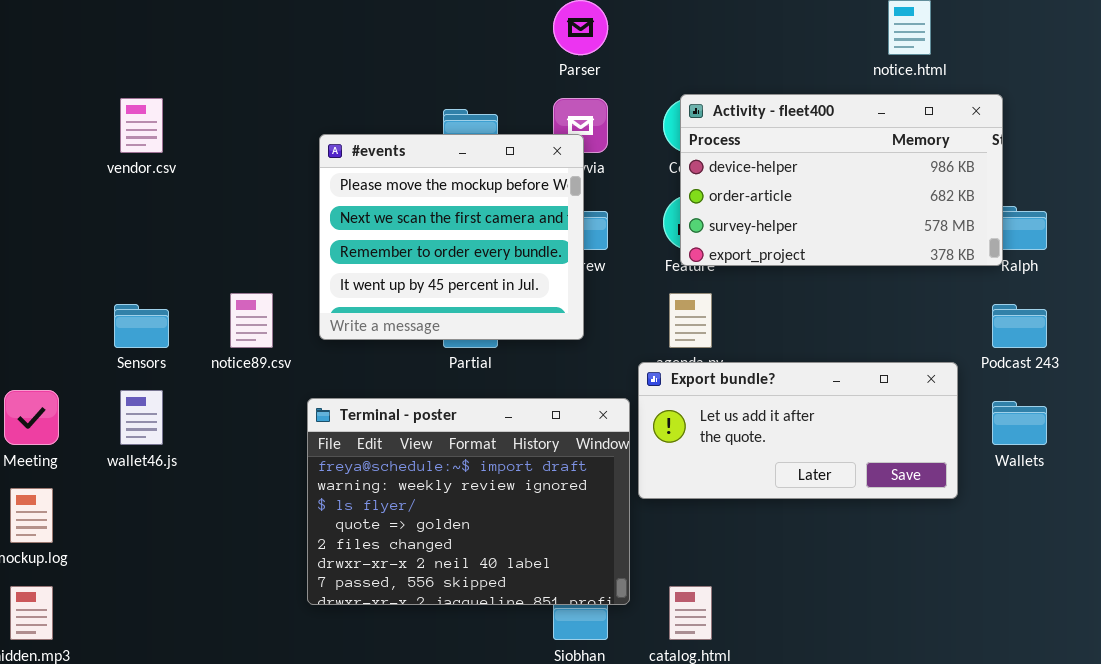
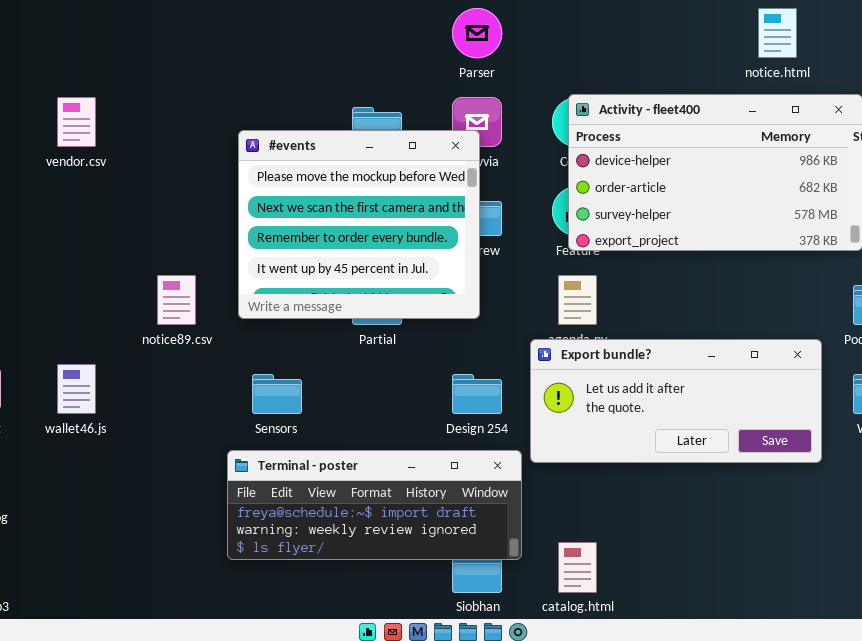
Sensors: [114,304,169,348] -> [252,374,302,414], moved
Terminal - poster: [307,398,630,605] -> [227,450,522,560], resized

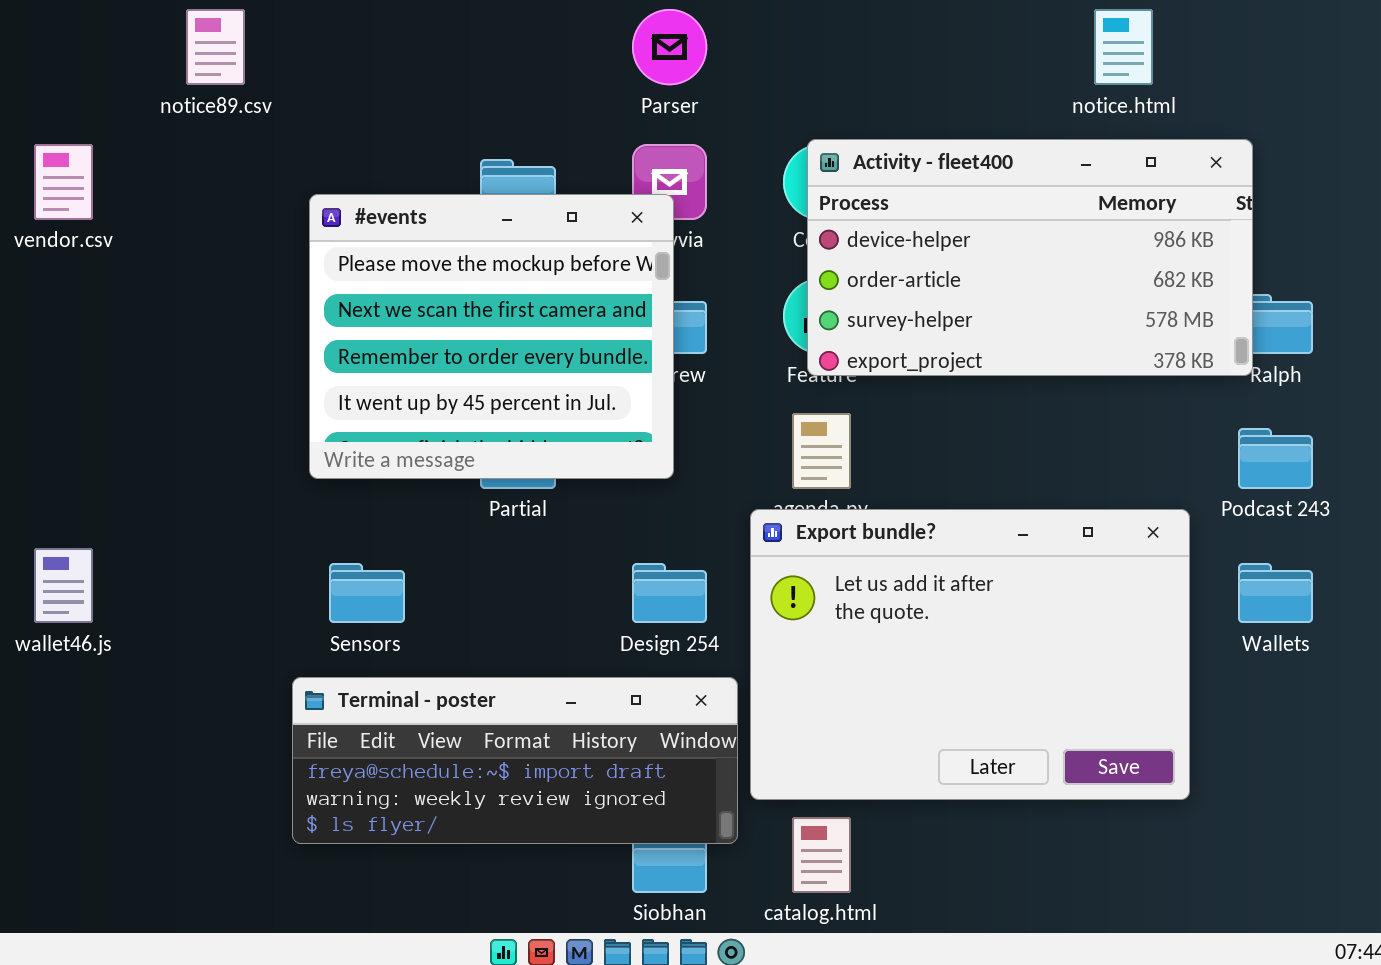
notice89.csv: [157,275,196,325] -> [186,9,245,85], moved
Export bundle?: [530,339,822,463] -> [750,509,1190,800], resized

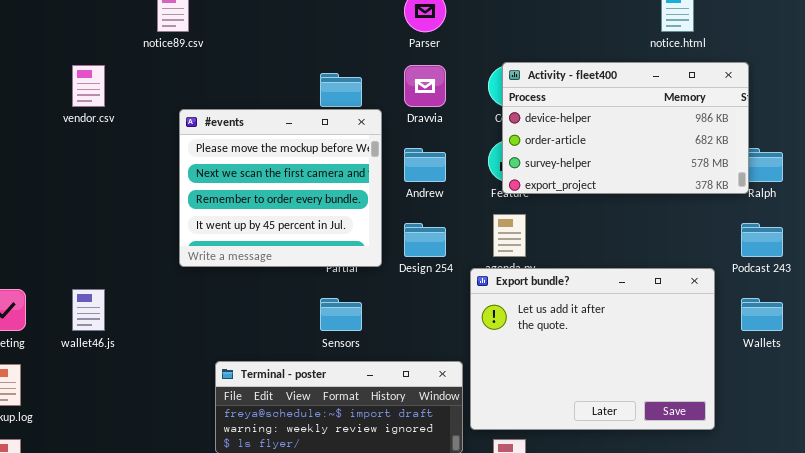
#events: [309,194,674,479] -> [179,109,382,267], moved
Sensors: [329,563,405,623] -> [320,298,362,331], moved
Design 254: [632,563,707,623] -> [404,223,446,257], moved

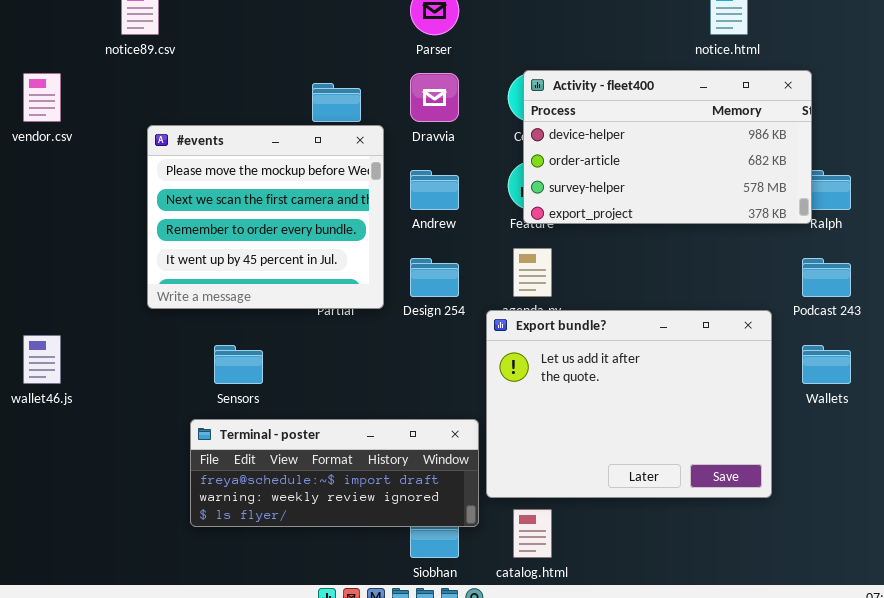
Sensors: [320,298,362,331] -> [214,345,263,384], moved

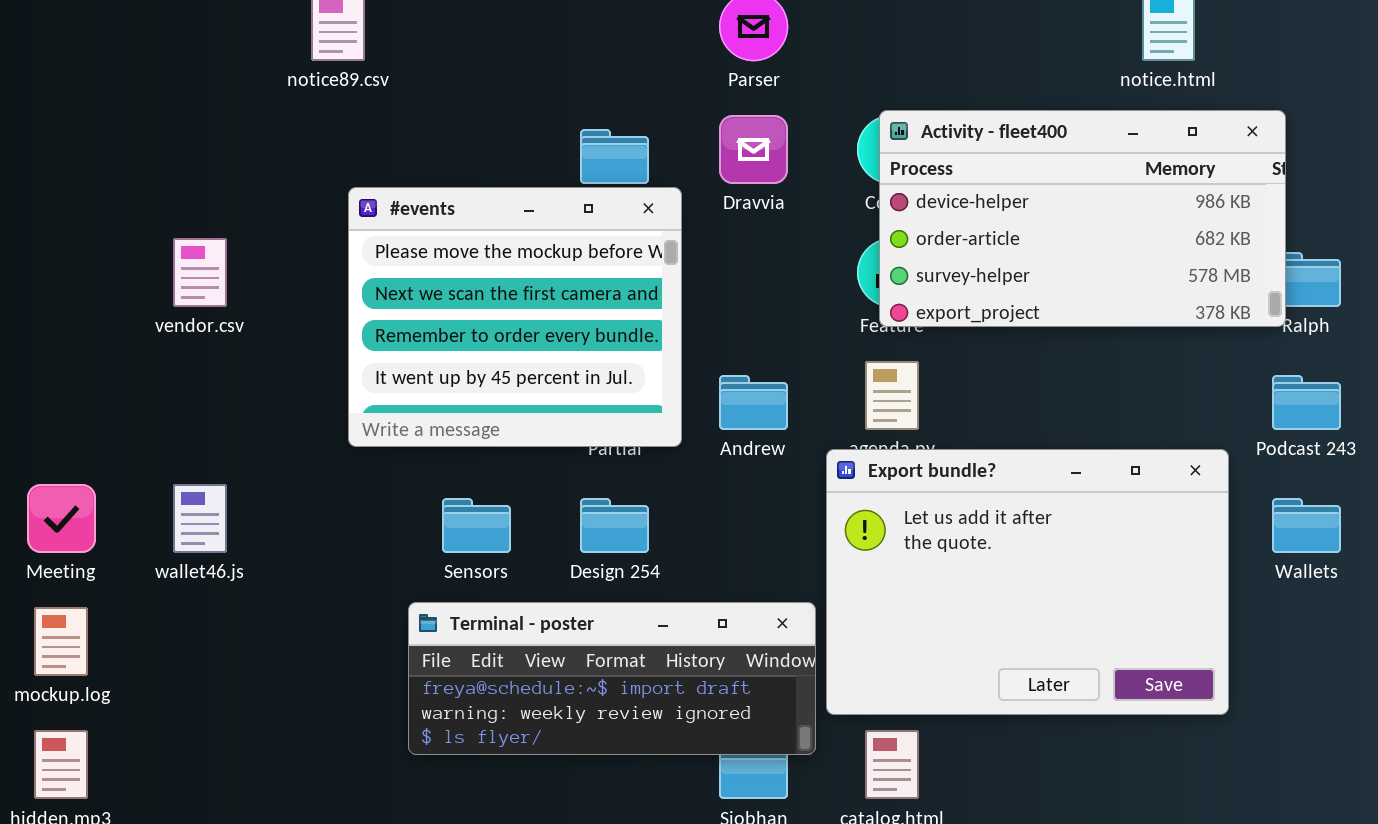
vendor.csv: [23,73,61,122] -> [173,238,227,307], moved
Andrew: [410,170,459,210] -> [719,375,788,430], moved
Design 254: [410,258,459,297] -> [580,498,649,553], moved

